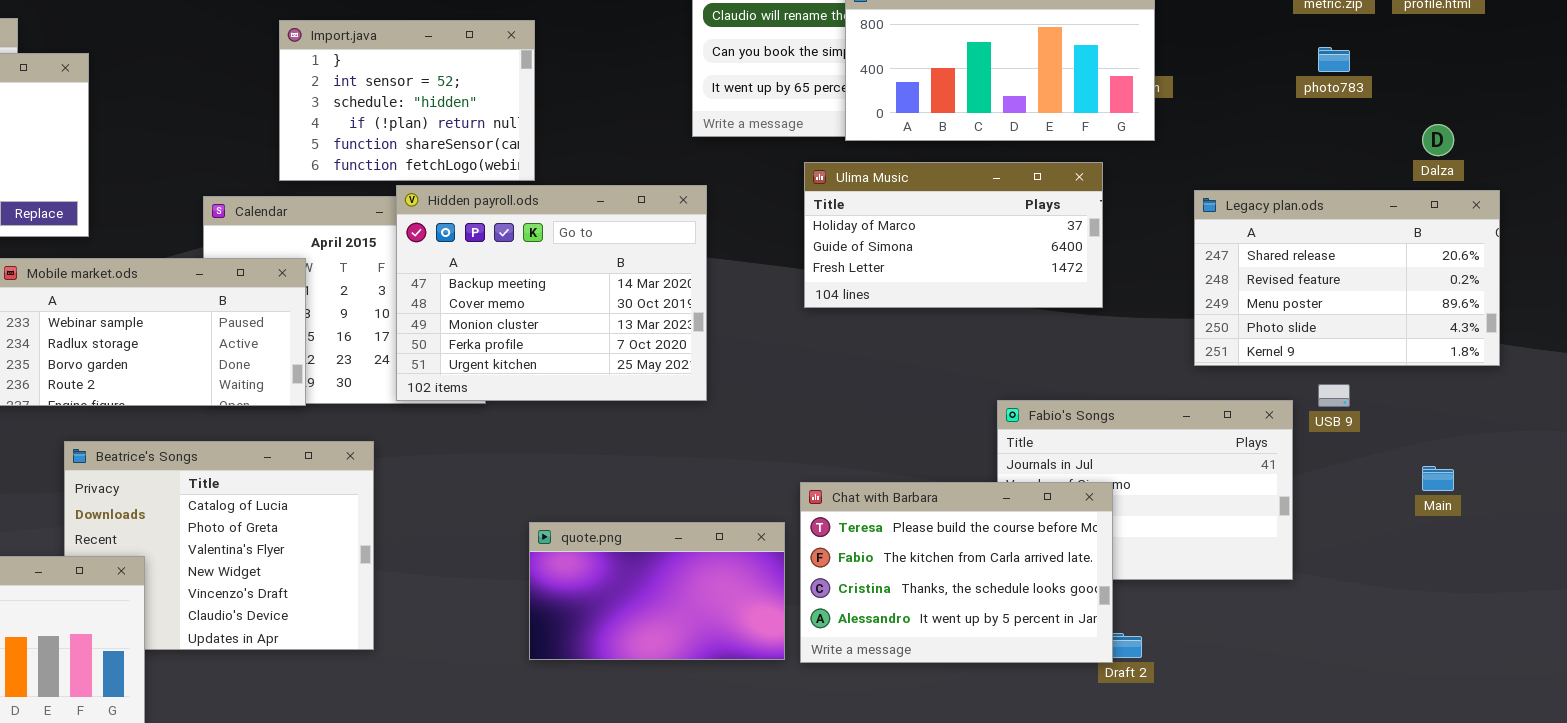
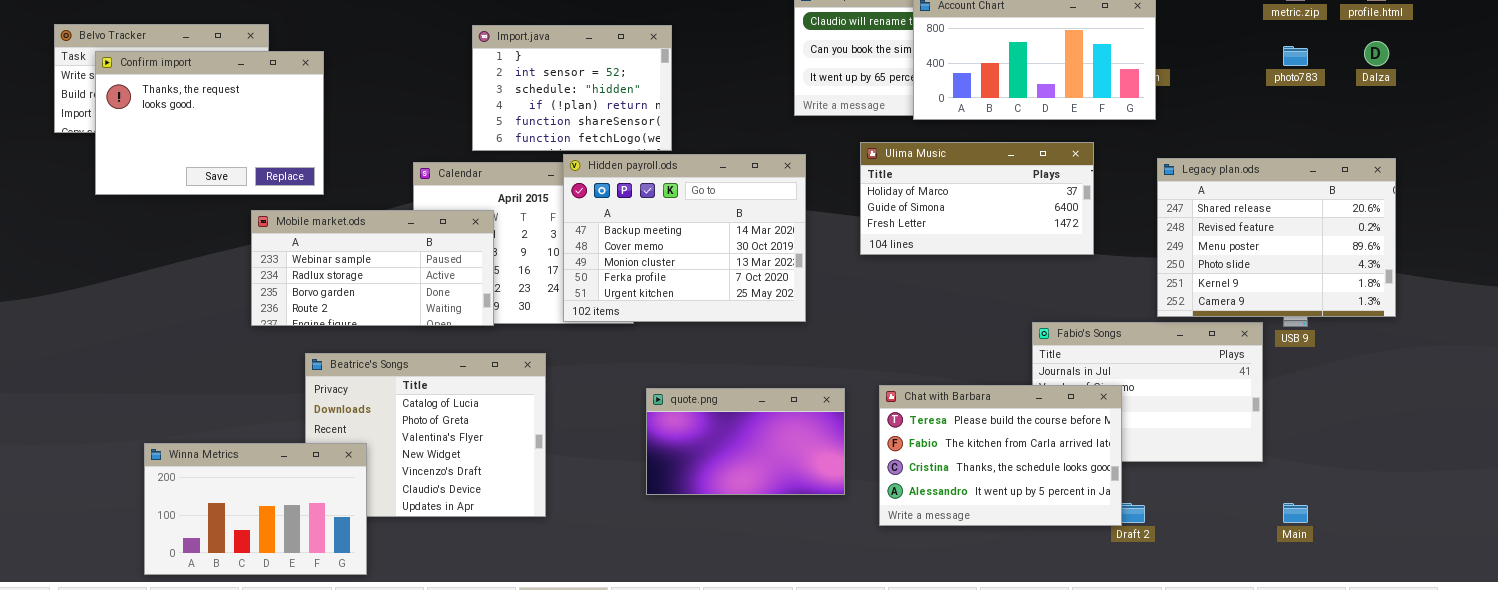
Dalza: [1422,124,1454,156] -> [1364,41,1389,66], moved
Ulima Music: [804,162,1103,308] -> [860,142,1094,255], moved
Legacy plan.ods: [1194,190,1500,366] -> [1157,158,1396,317], moved, resized
Main: [1422,466,1454,491] -> [1283,503,1308,523], moved
quote.png: [529,522,785,660] -> [646,388,845,495], moved

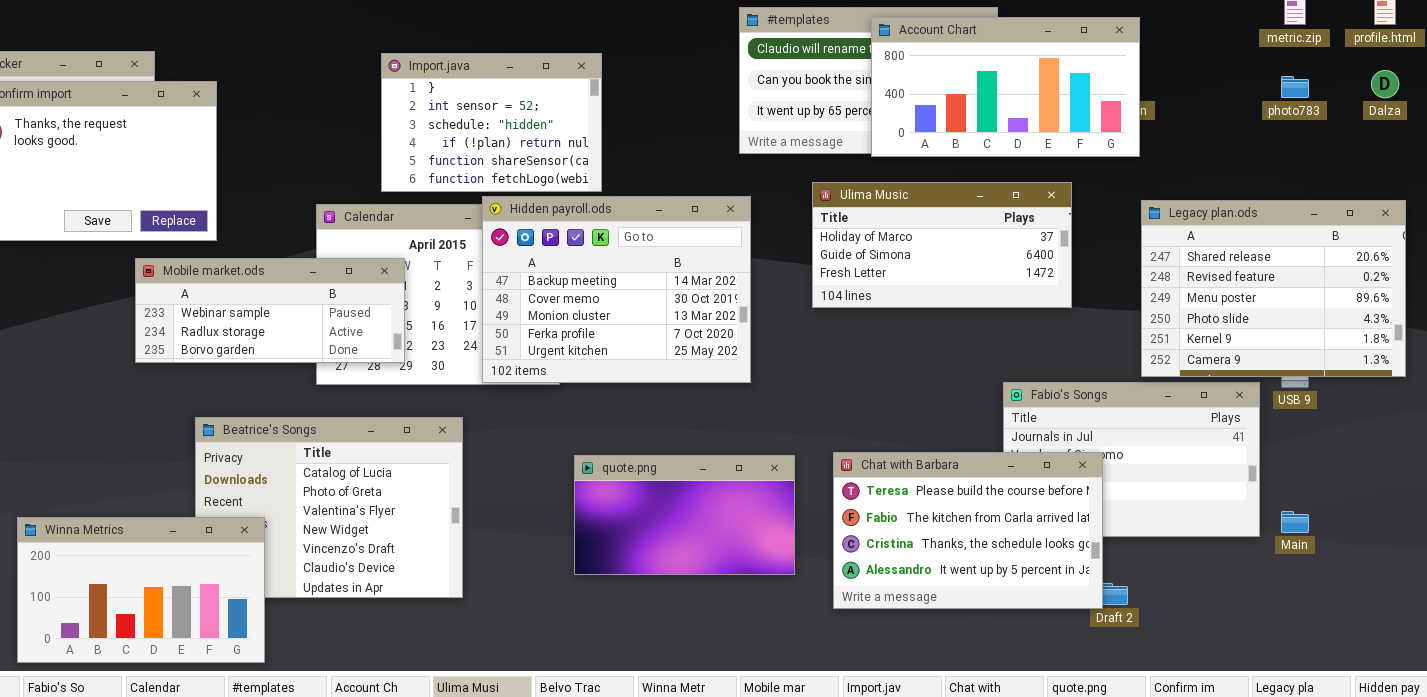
Mobile market.ods: [251,210,494,326] -> [135,258,405,363], resized
Main: [1283,503,1308,523] -> [1281,511,1309,533], moved

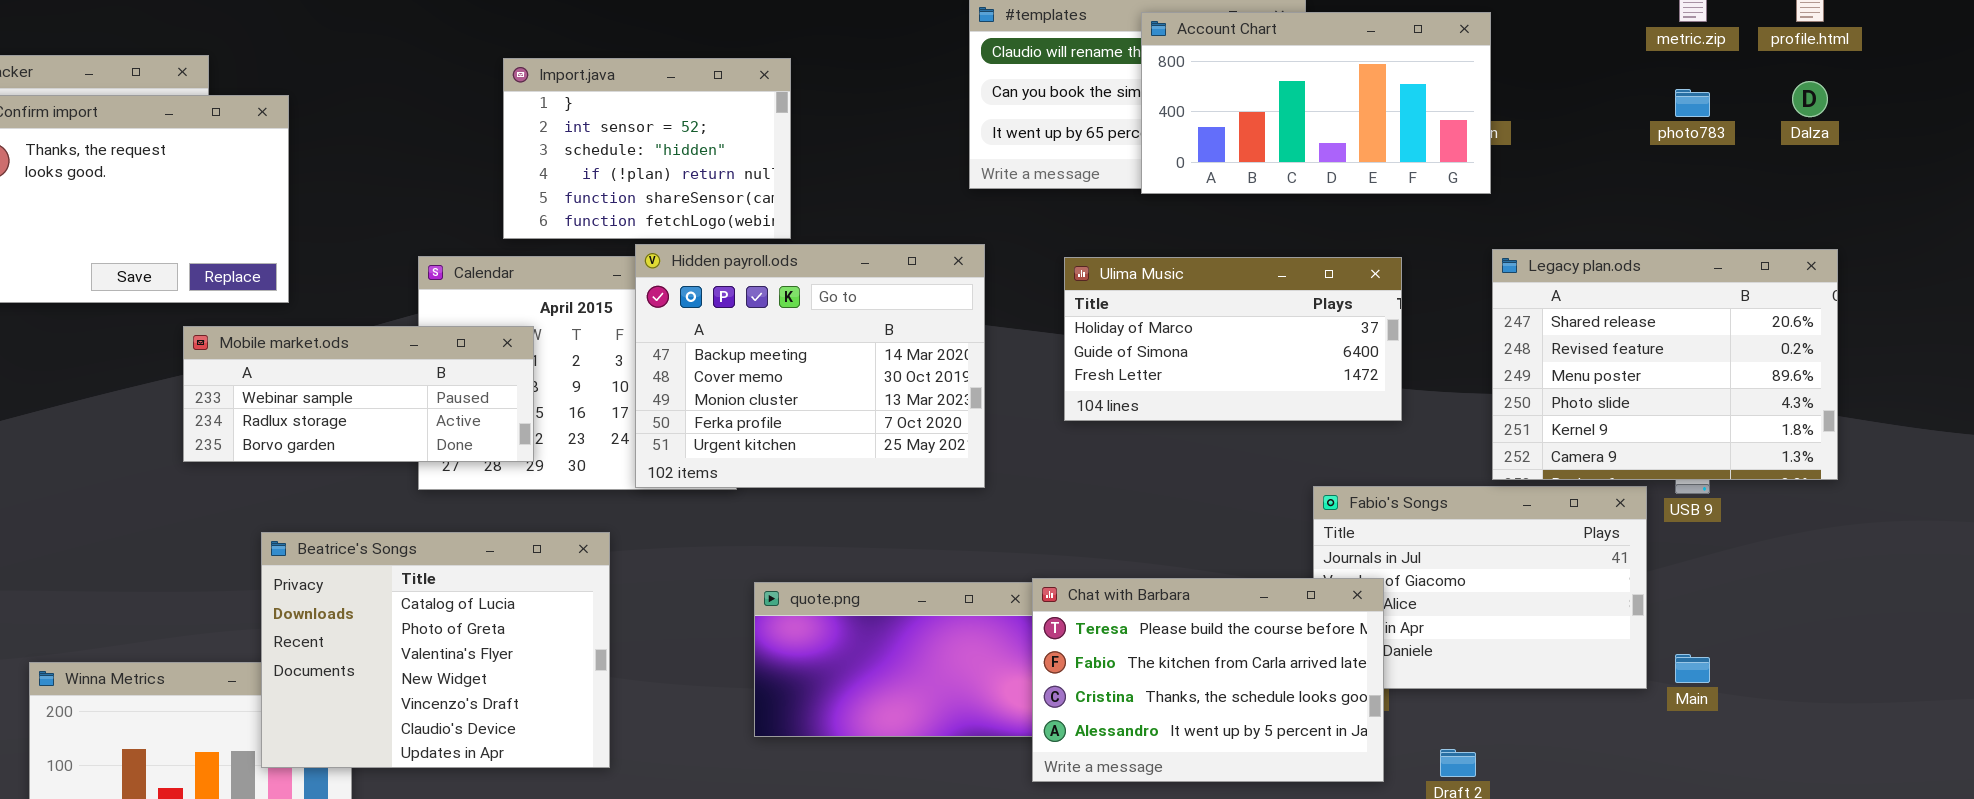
Ulima Music: [812,182,1072,308] -> [1064,257,1402,421], moved
Beatrice's Songs: [195,417,463,598] -> [261,532,610,768], raised
Chat with Barbara: [833,452,1103,609] -> [1032,578,1384,782], moved

